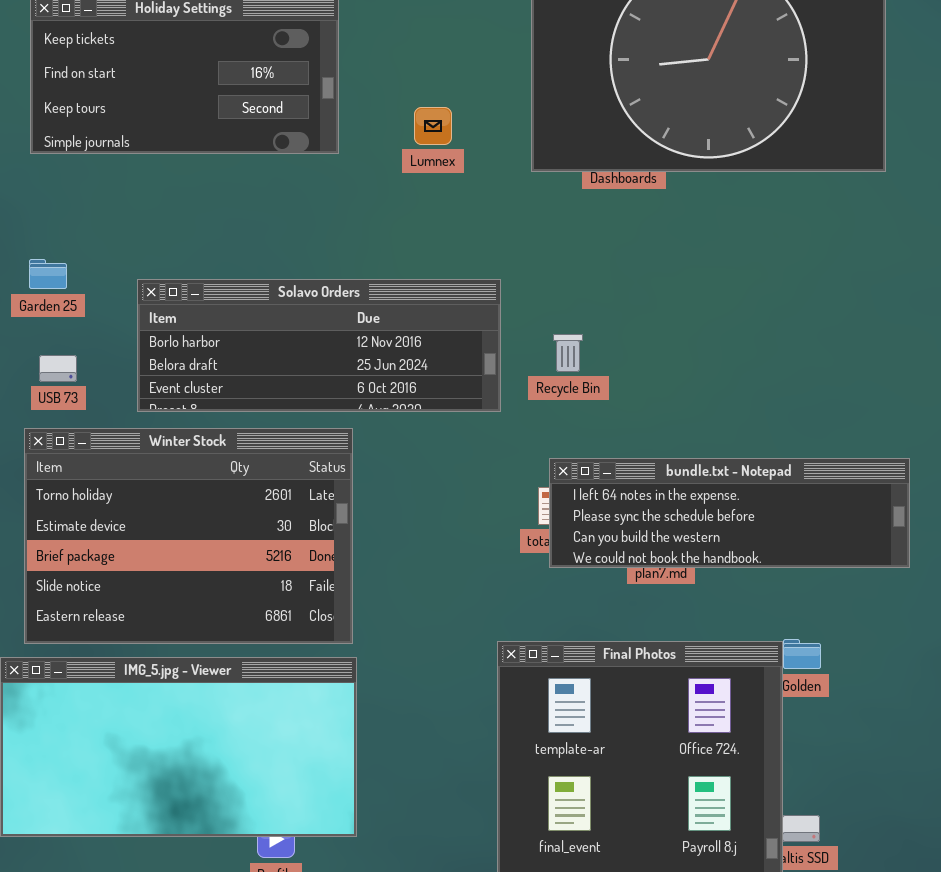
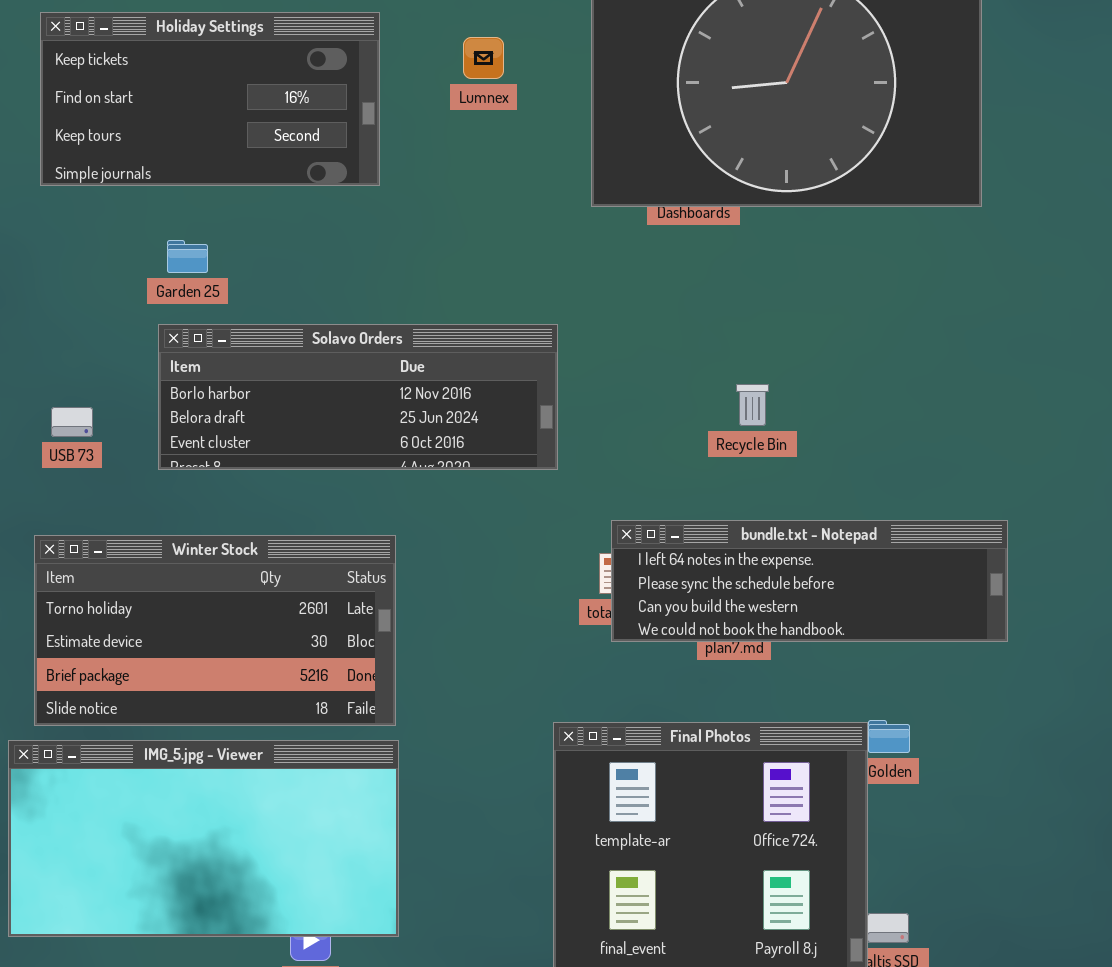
Lumnex: [414,107,452,145] -> [463,37,504,79], moved
Garden 25: [29,259,67,289] -> [167,240,208,273], moved
Recycle Bin: [553,334,583,372] -> [736,384,769,426], moved
Winter Stock: [24,428,353,644] -> [34,535,396,726], resized

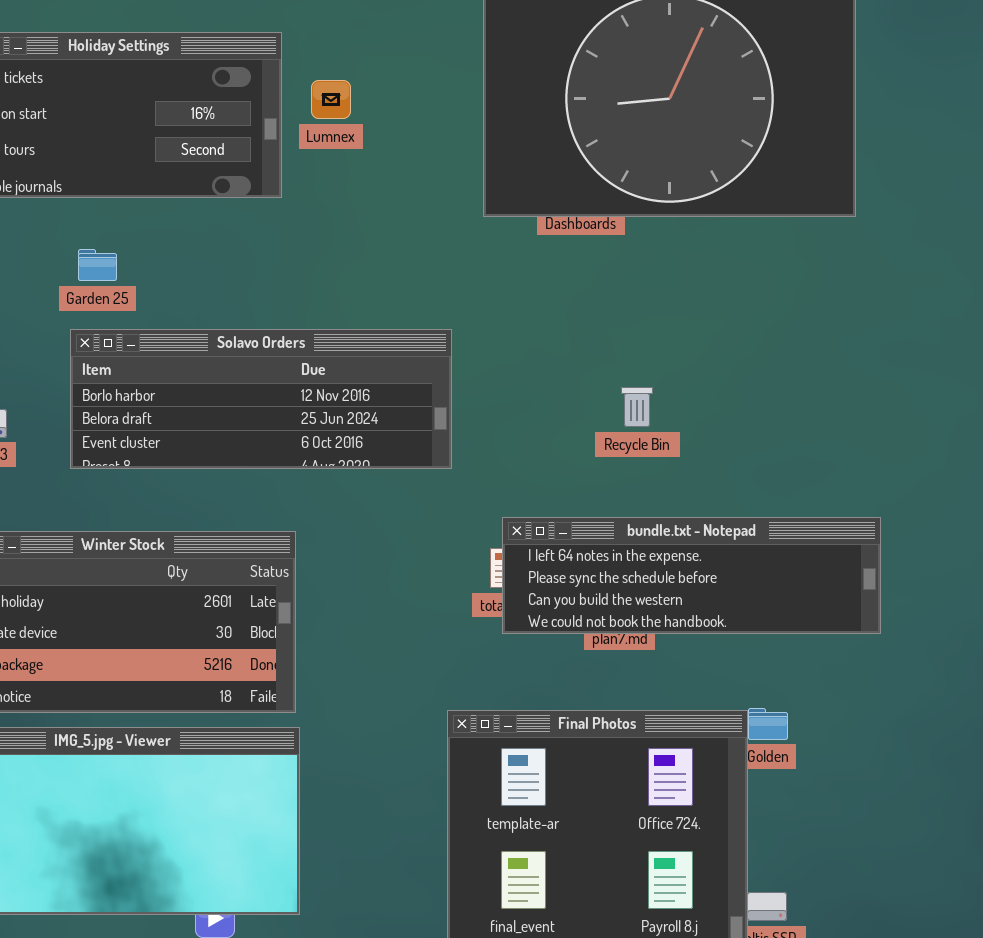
Lumnex: [463,37,504,79] -> [311,80,351,119], moved

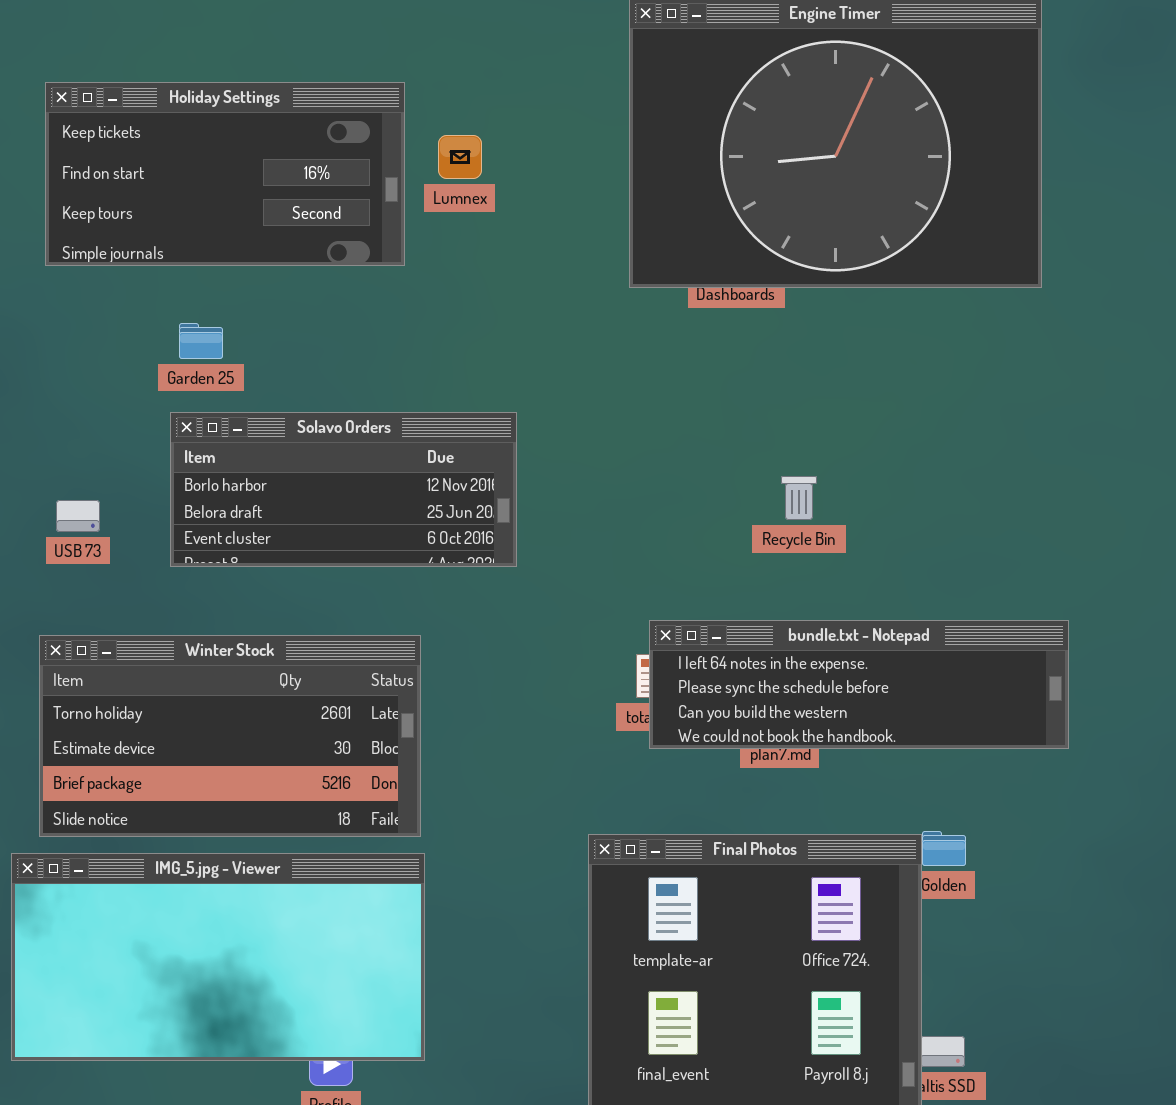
Solavo Orders: [70,329,452,469] -> [170,412,517,567], resized

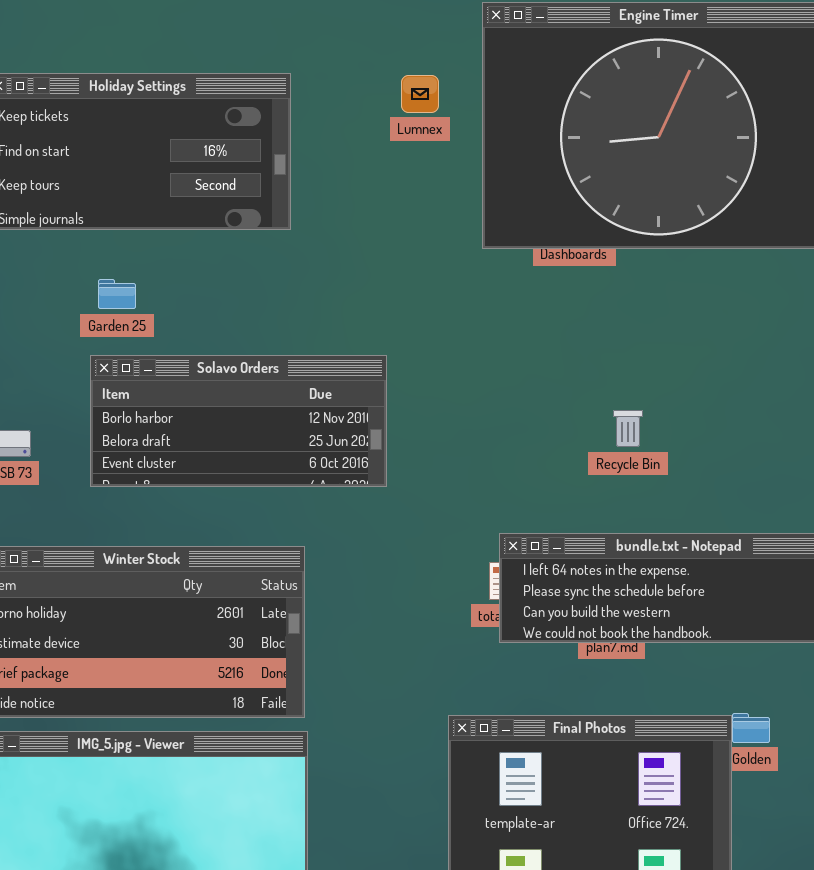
Lumnex: [438,135,482,179] -> [401,75,439,113], moved

